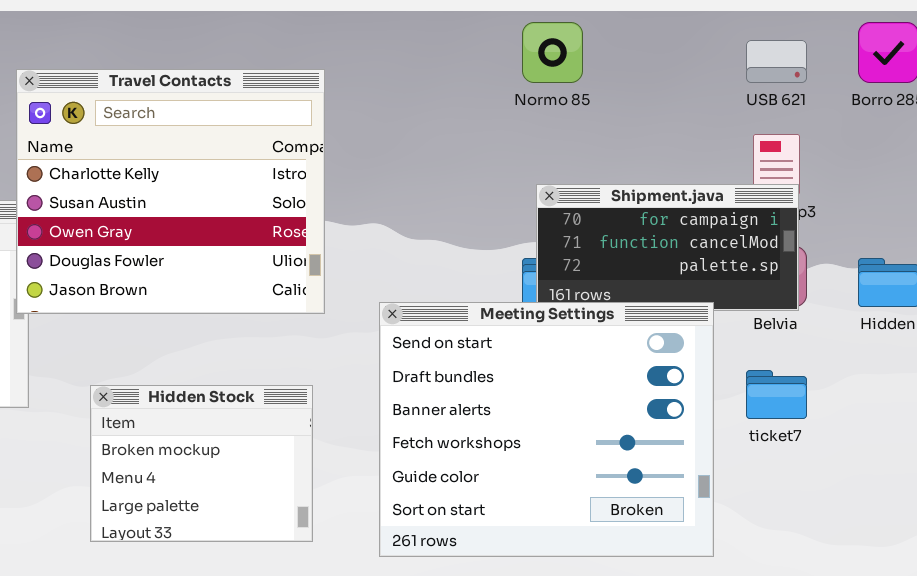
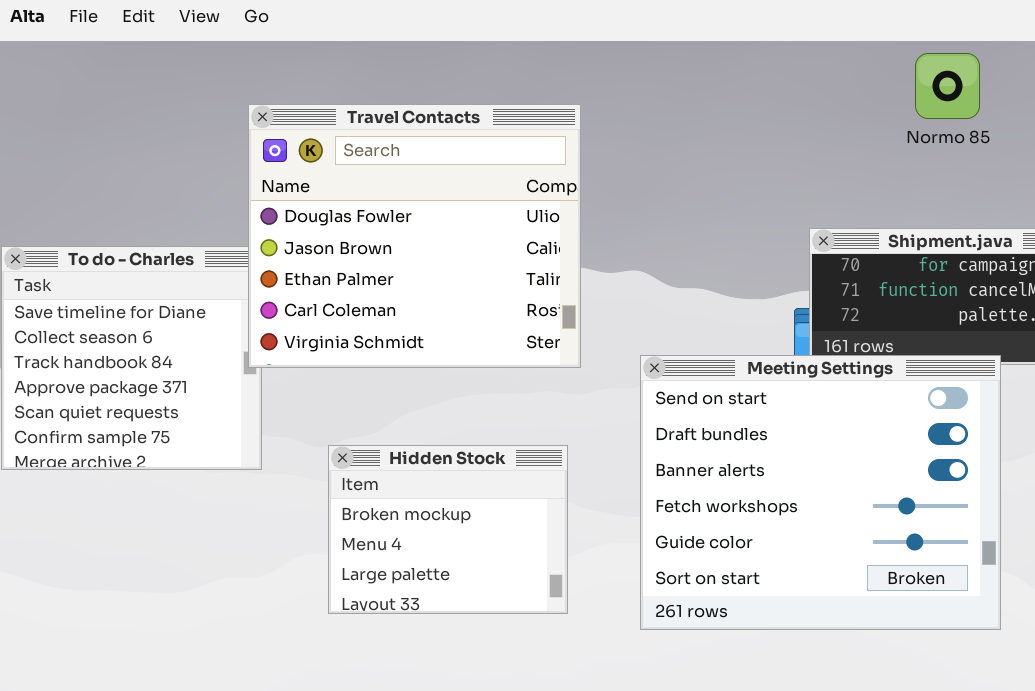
Normo 85: [522,22,583,83] -> [915,53,980,119], moved
Travel Contacts: [16,69,325,314] -> [248,104,581,368], scrolled down 3 rows

